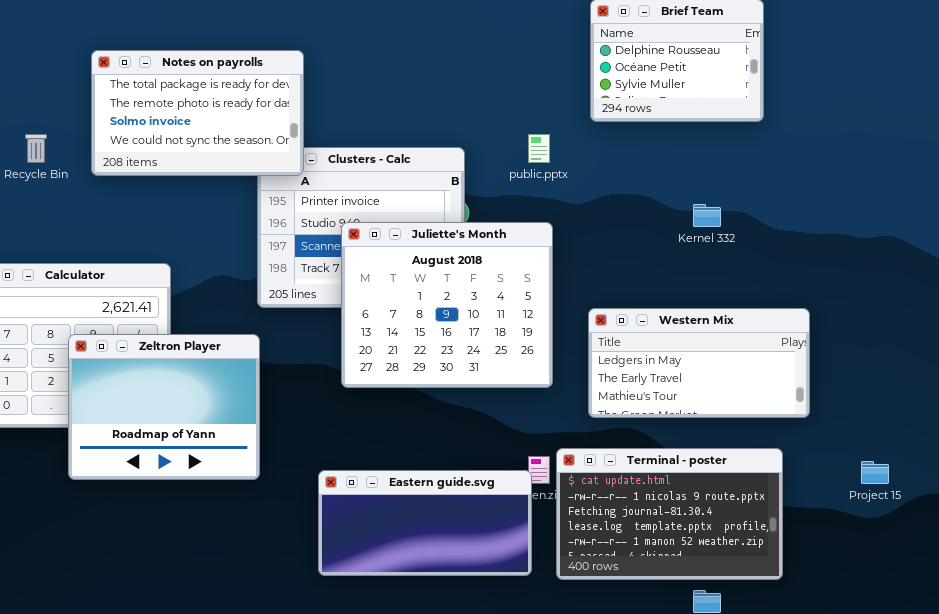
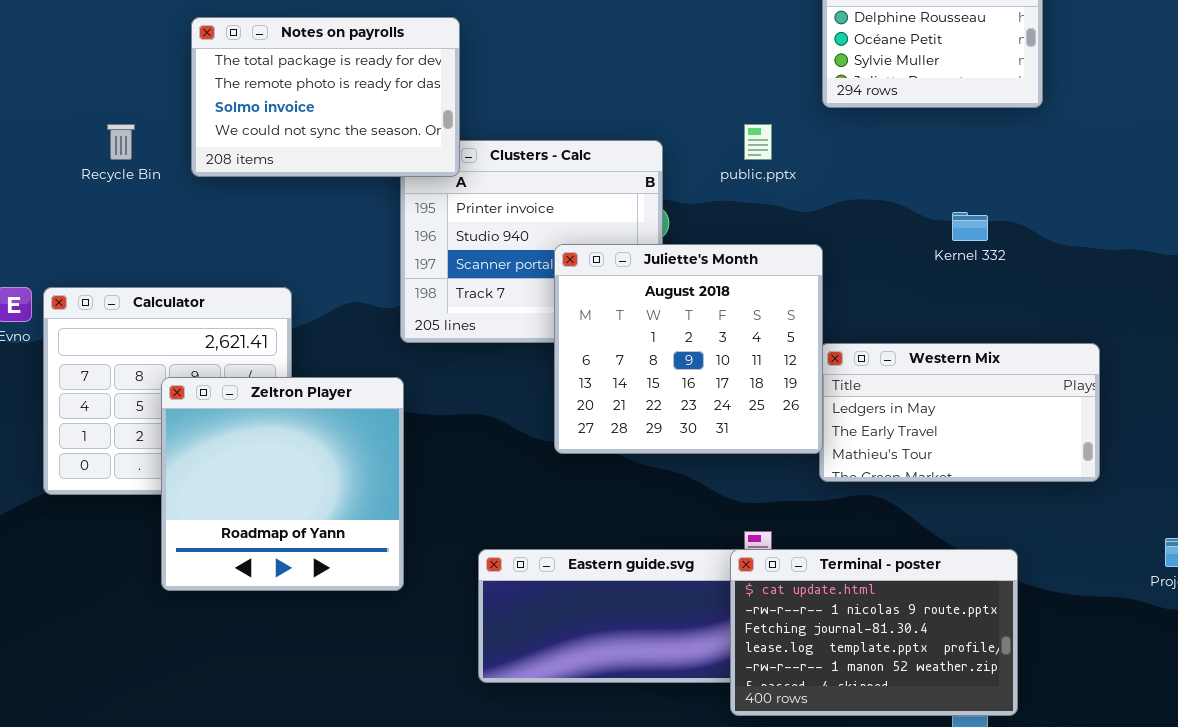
Juliette's Month: [341,222,553,388] -> [554,244,823,454], moved
Zeltron Player: [68,334,260,480] -> [161,377,404,591], resized
Terminal - poster: [556,448,783,580] -> [730,549,1018,716], moved

